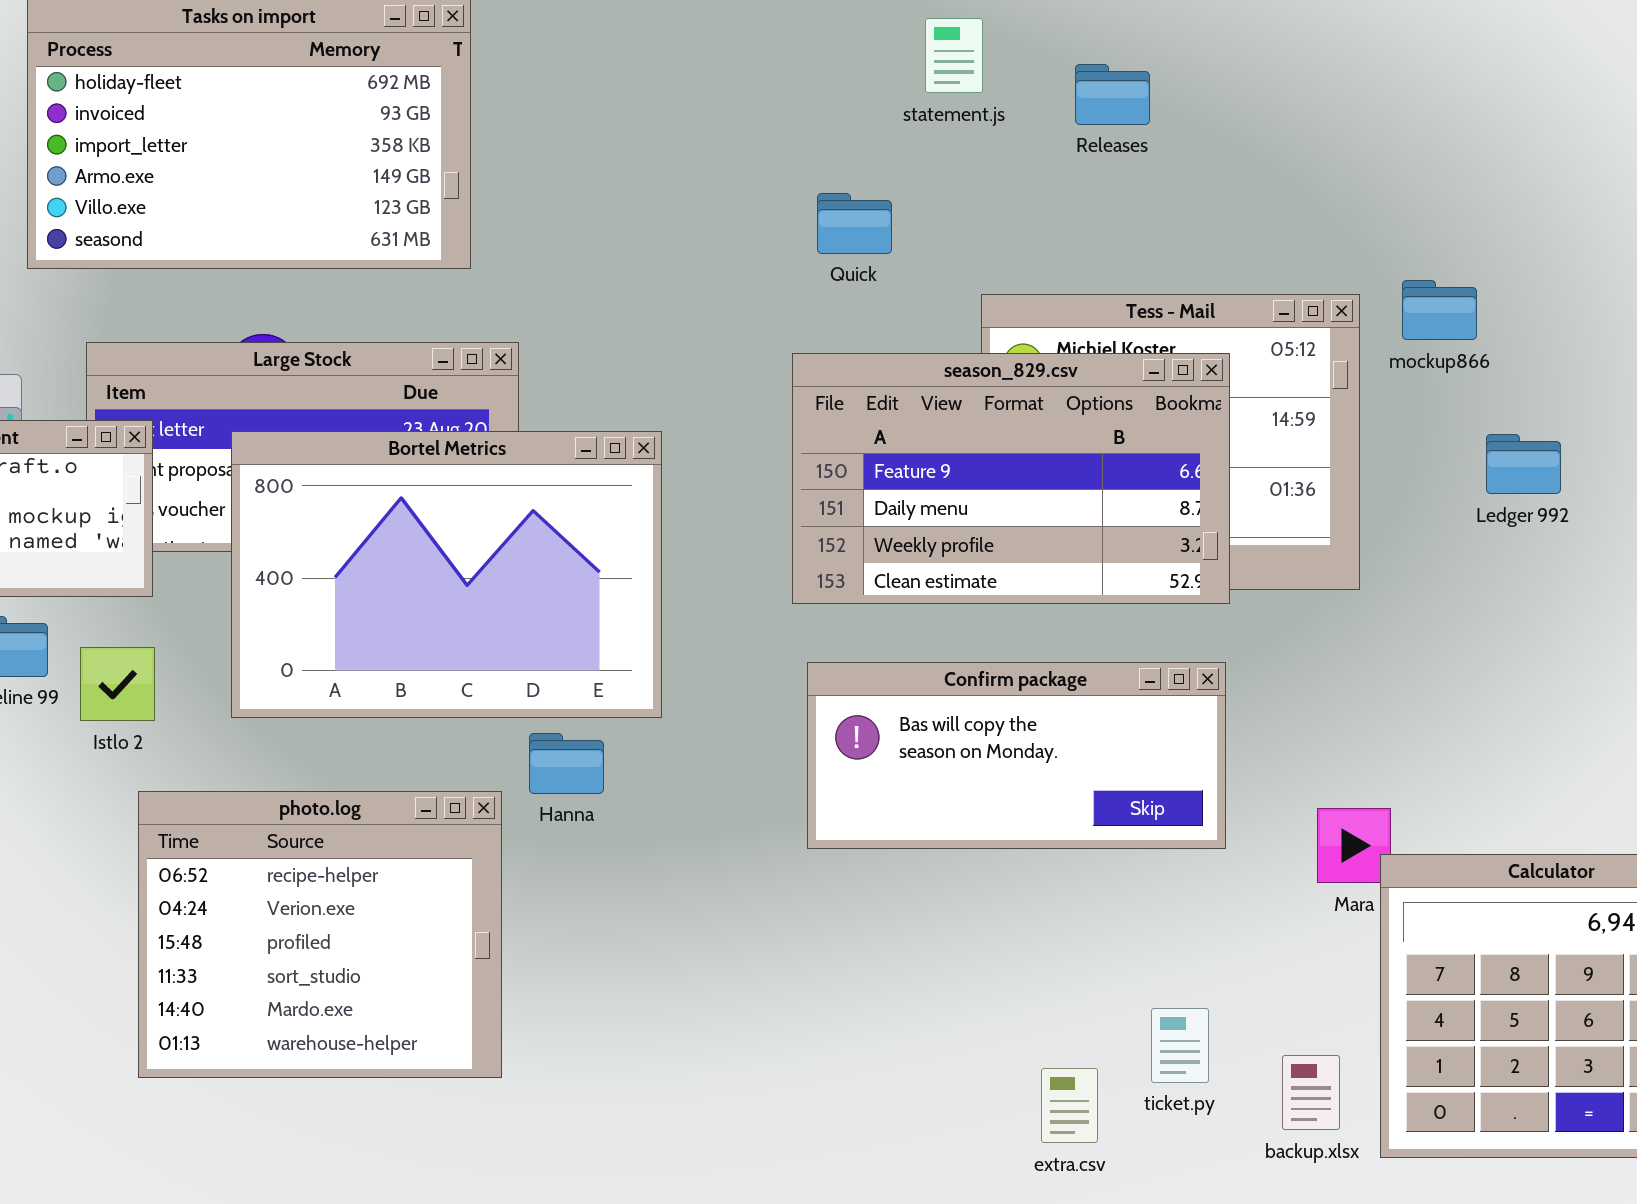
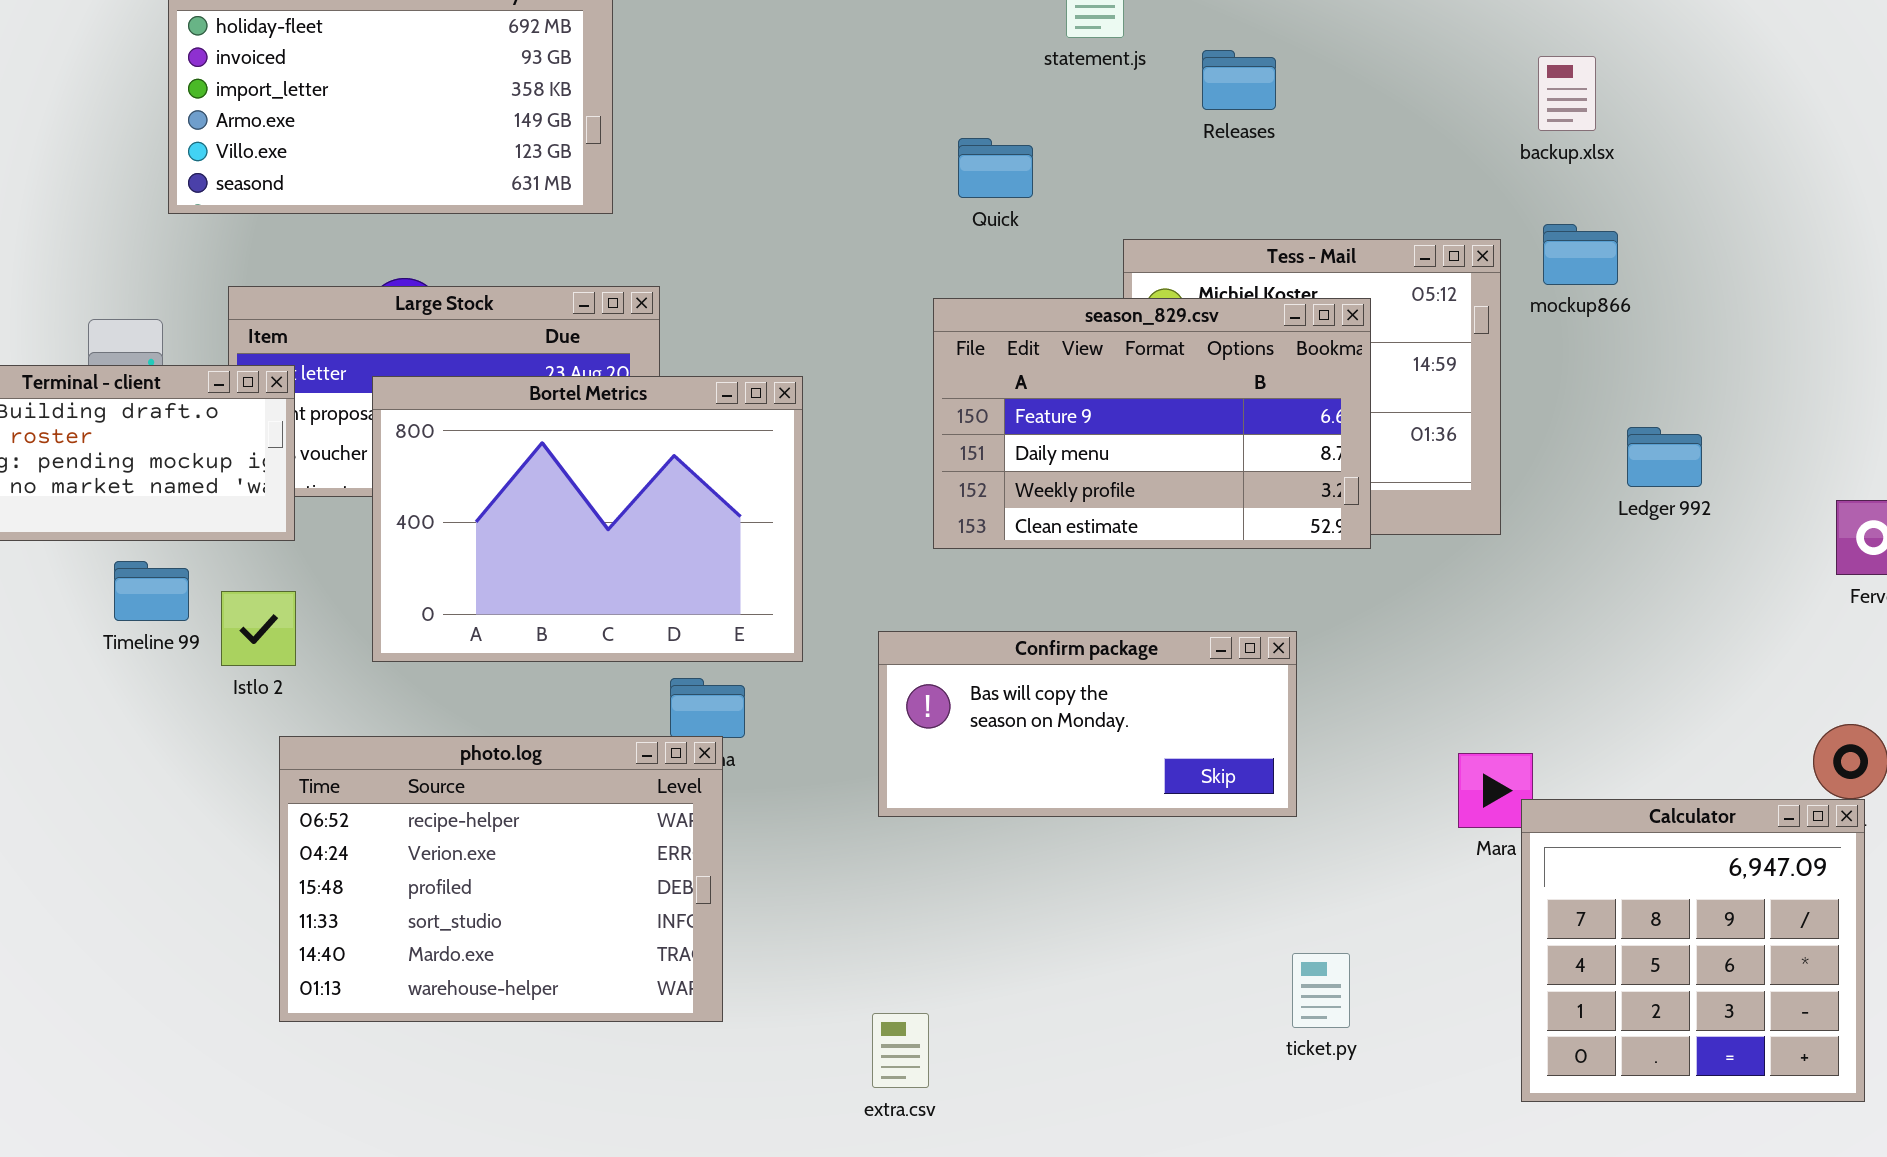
Releases: [1075,64,1150,125] -> [1202,50,1276,110], moved
Ledger 992: [1486,434,1561,494] -> [1627,427,1702,487], moved
Confirm package: [807,662,1226,849] -> [878,631,1297,817], moved
photo.log: [138,791,502,1078] -> [279,736,723,1022], resized
backup.xlsx: [1282,1055,1340,1130] -> [1538,56,1596,131], moved
extra.csv: [1041,1068,1098,1143] -> [872,1013,929,1088], moved

